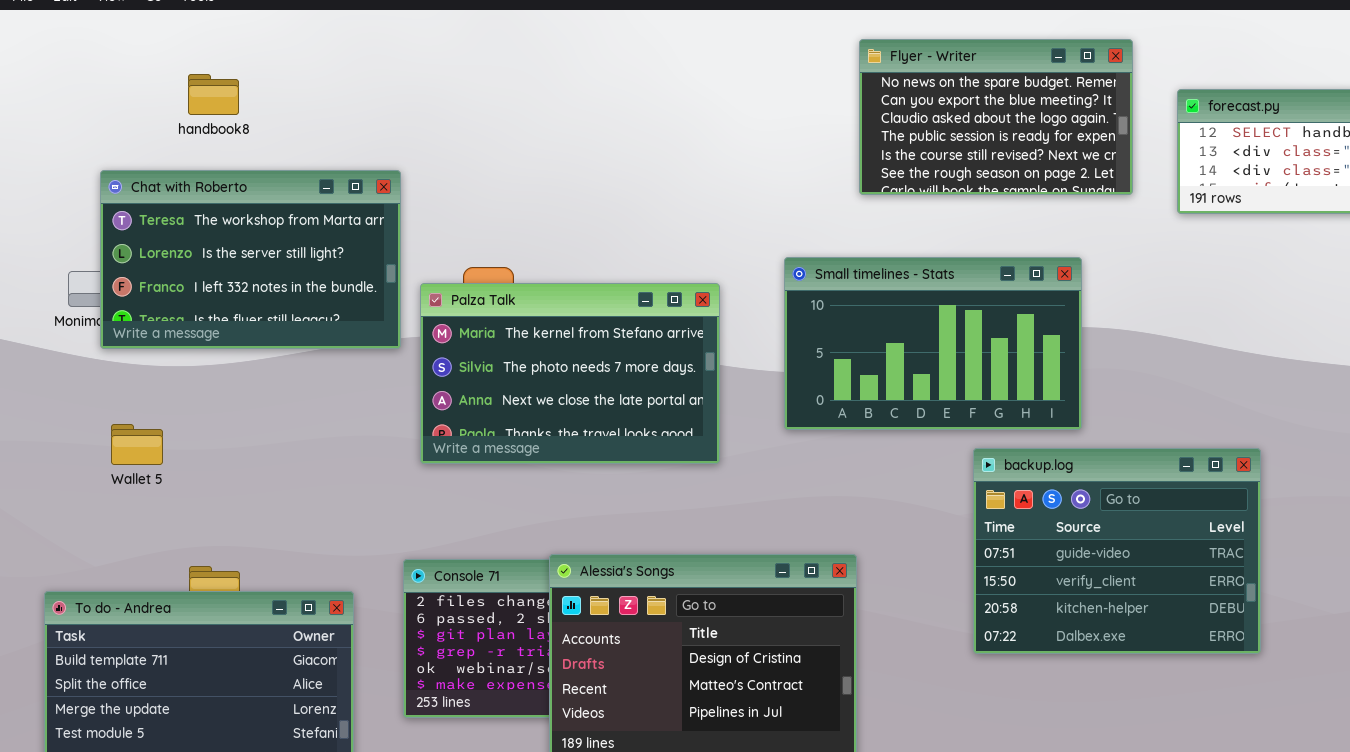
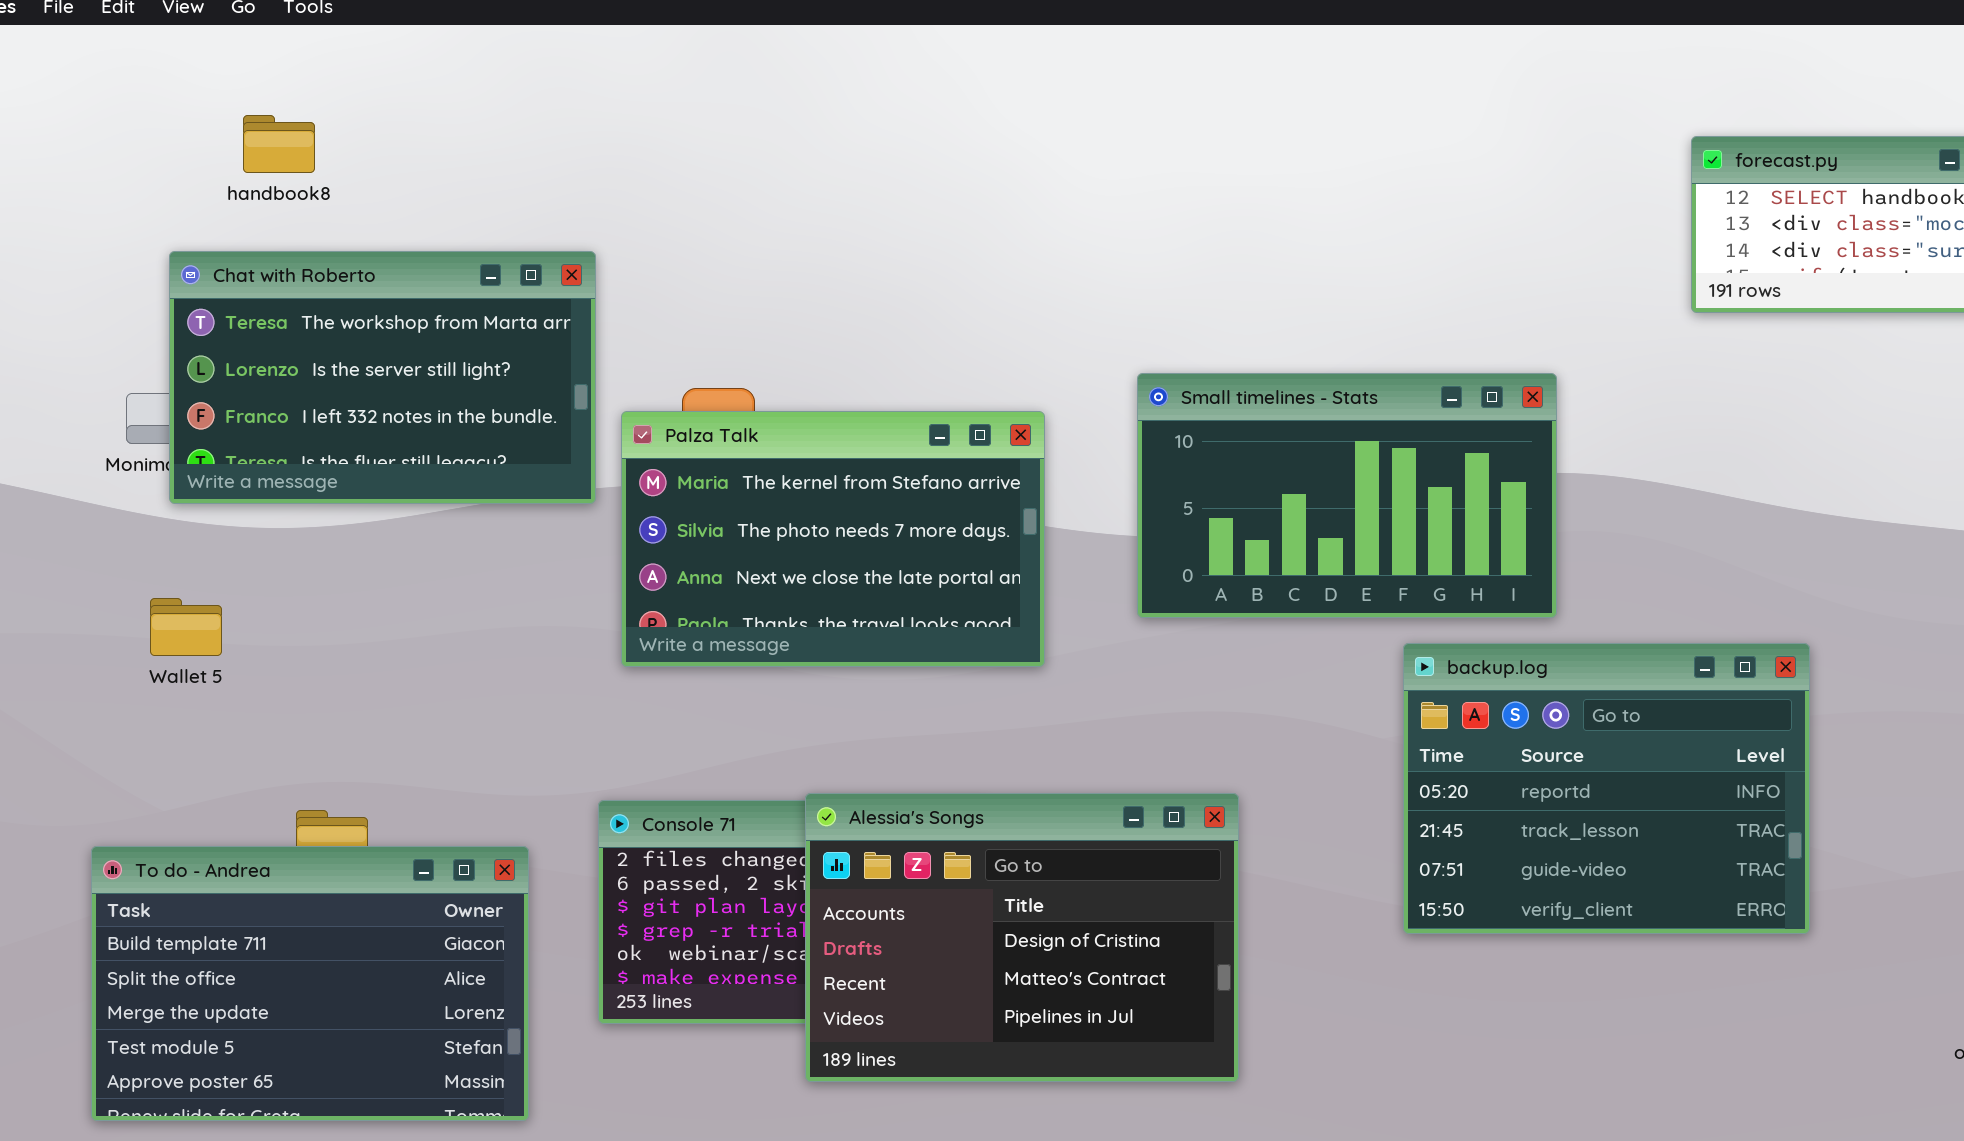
Flyer - Writer: [859,39,1133,195] -> none, closed
handbook8: [188,74,239,115] -> [243,115,315,173], moved
Wallet 5: [111,424,163,465] -> [150,598,222,656], moved
backup.log: [973,448,1261,654] -> [1403,643,1810,934], scrolled up 2 rows

